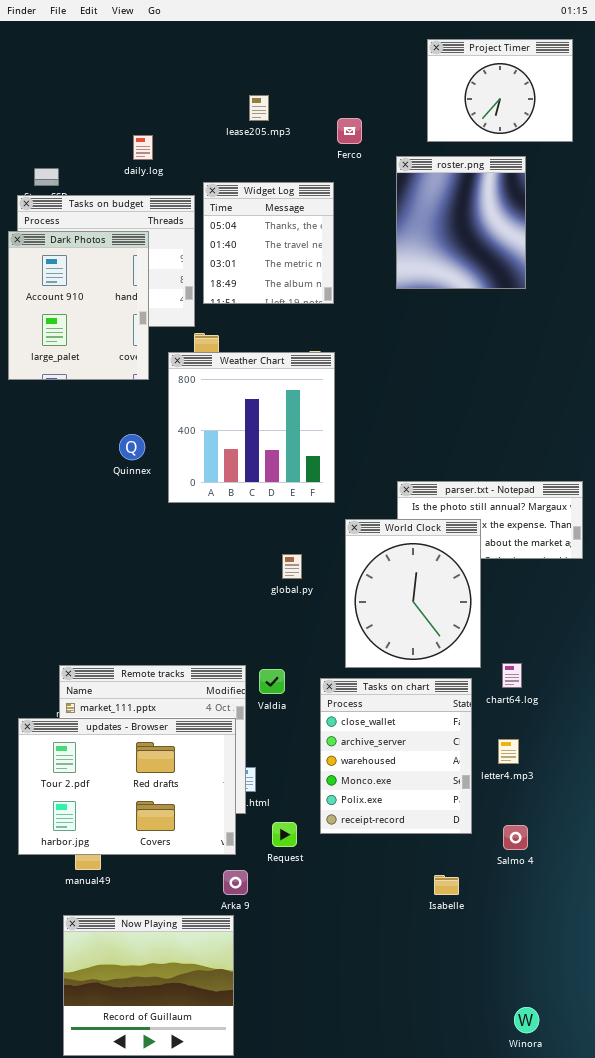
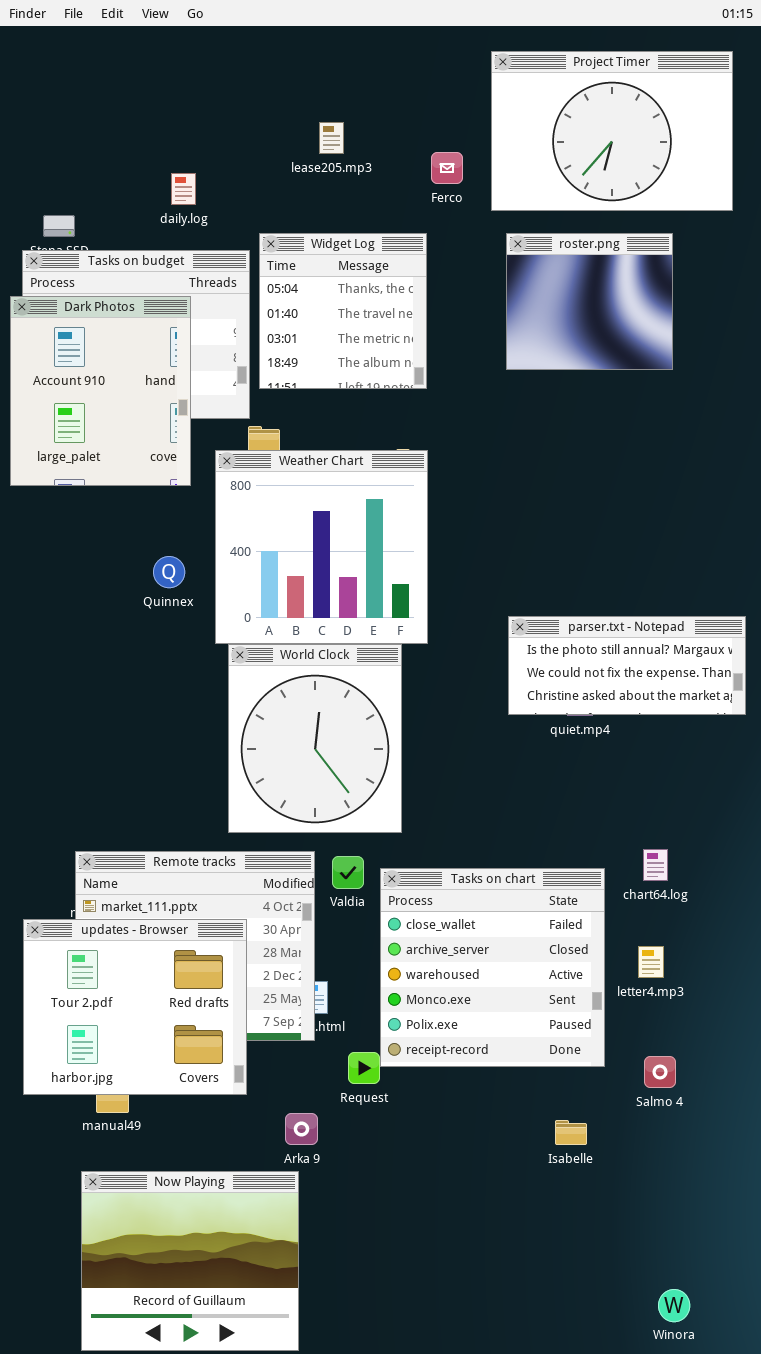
Project Timer: [427,39,573,142] -> [491,51,733,211], resized
roster.png: [396,156,526,289] -> [506,233,673,370], resized
World Clock: [345,519,481,668] -> [228,644,402,833], moved
Tasks on chart: [320,678,472,834] -> [380,868,605,1067], resized
updates - Browser: [18,718,236,855] -> [23,919,247,1095], resized

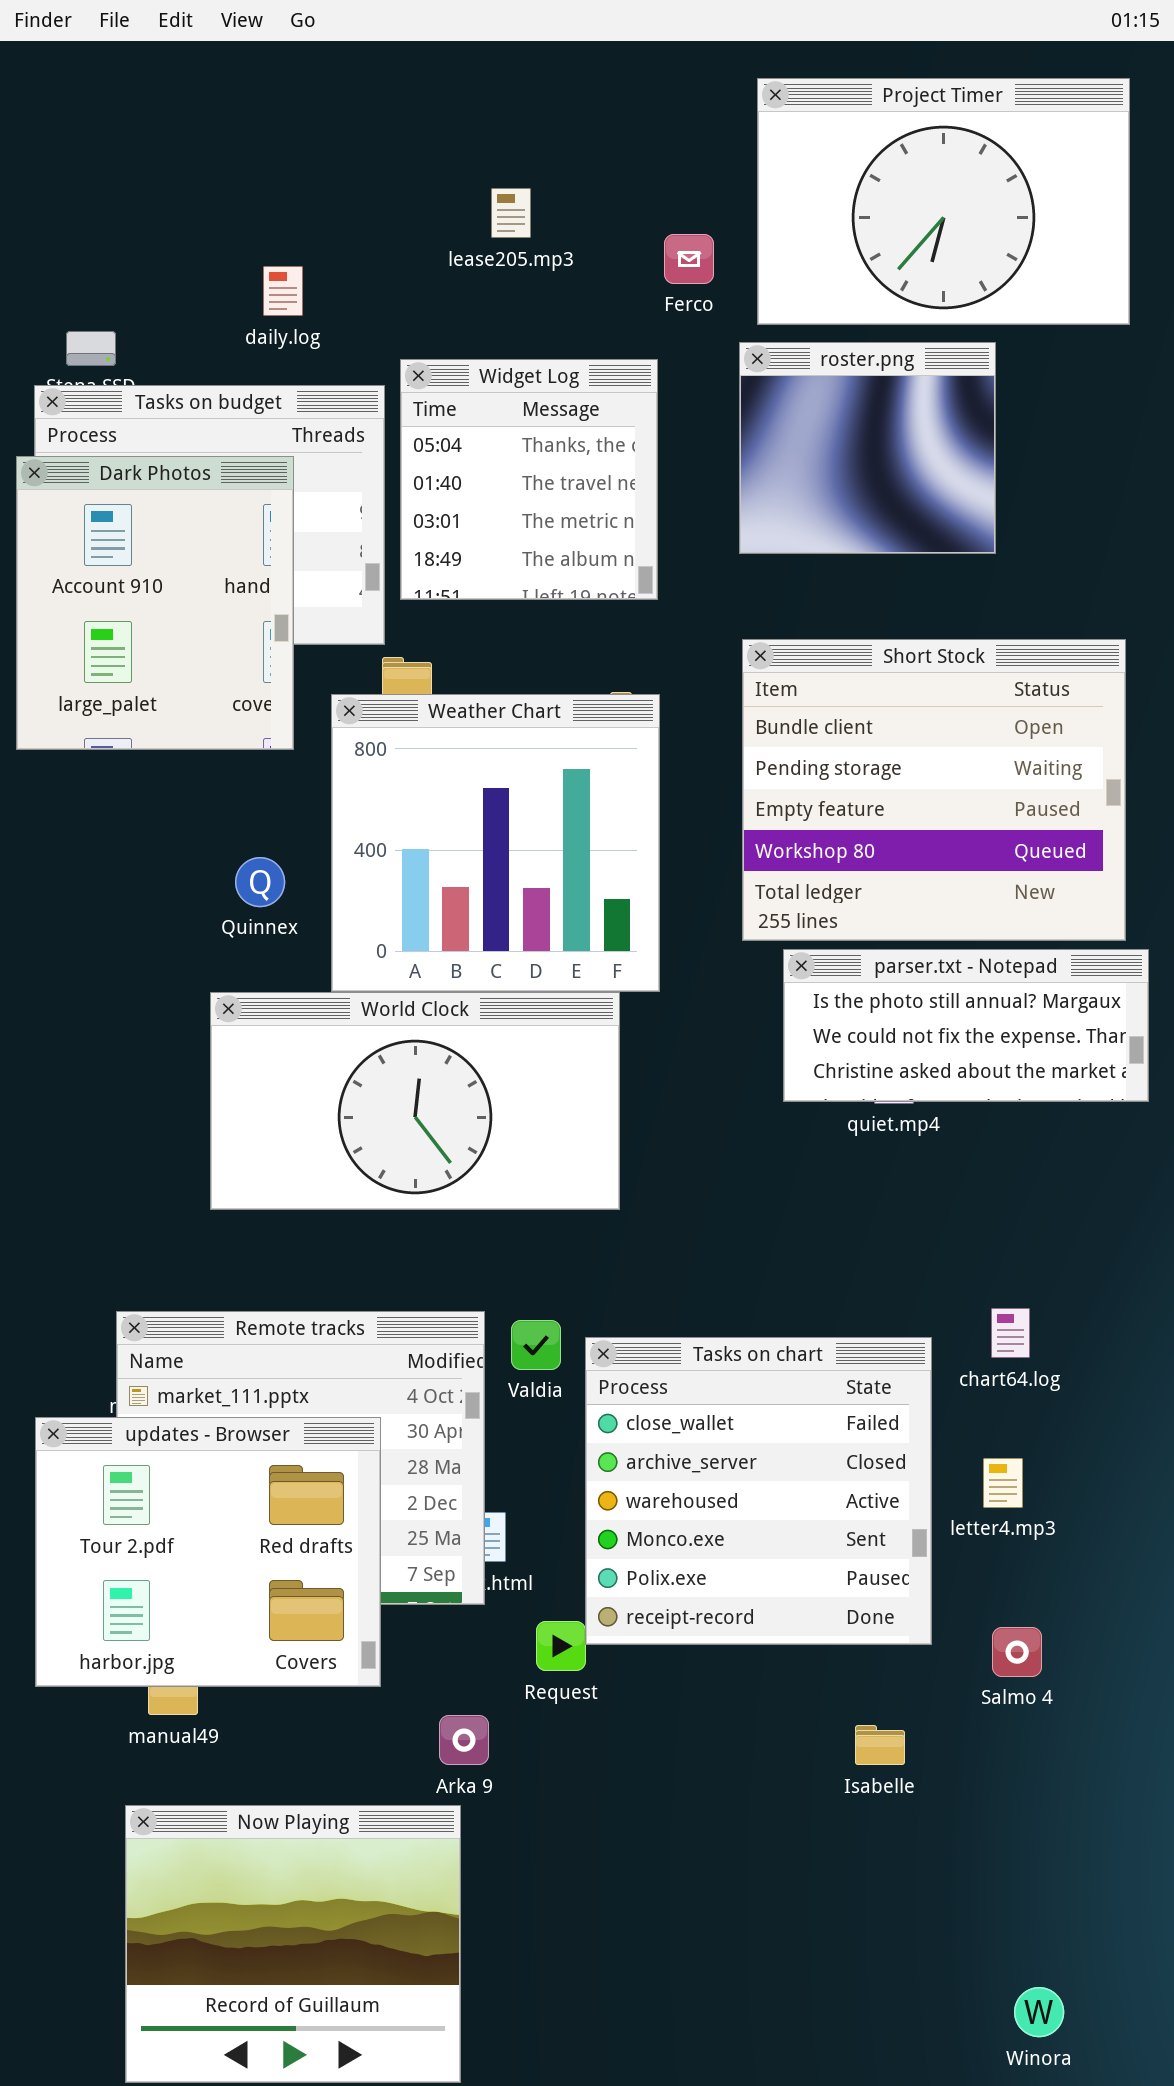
roster.png: [506,233,673,370] -> [739,342,996,554], moved
Short Stock: none -> [742,639,1126,941], opened
World Clock: [228,644,402,833] -> [210,992,620,1210], resized

